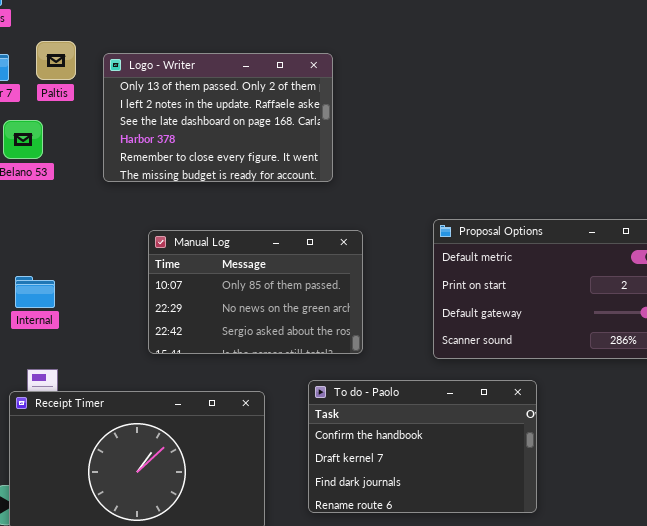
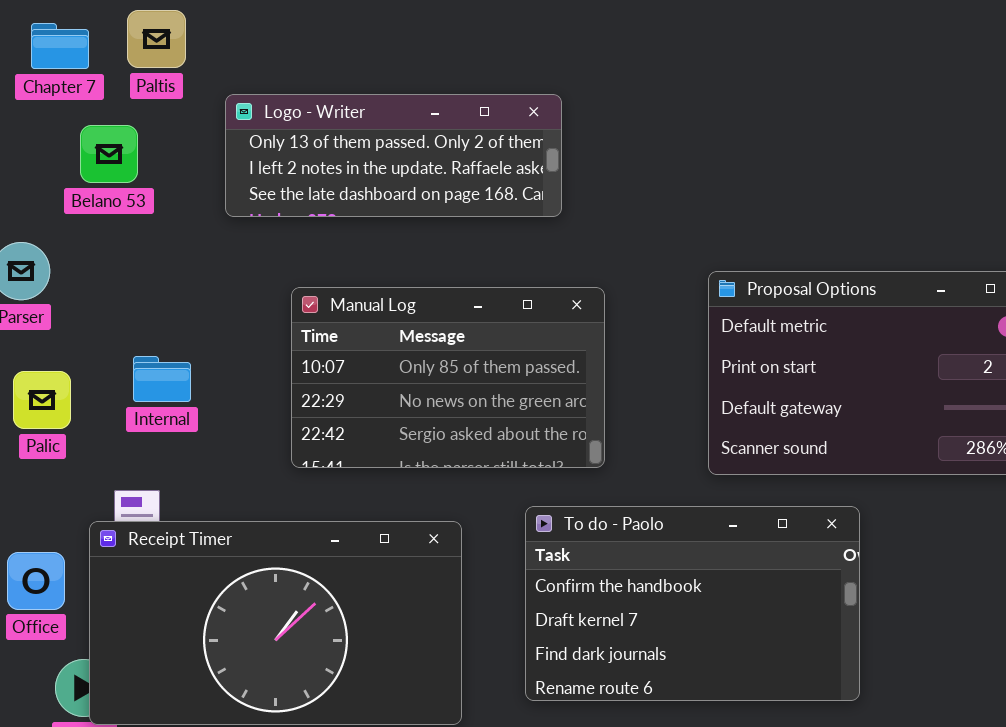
Logo - Writer: [103,53,333,182] -> [225,94,562,217], resized
Internal: [15,276,55,308] -> [133,356,191,402], moved

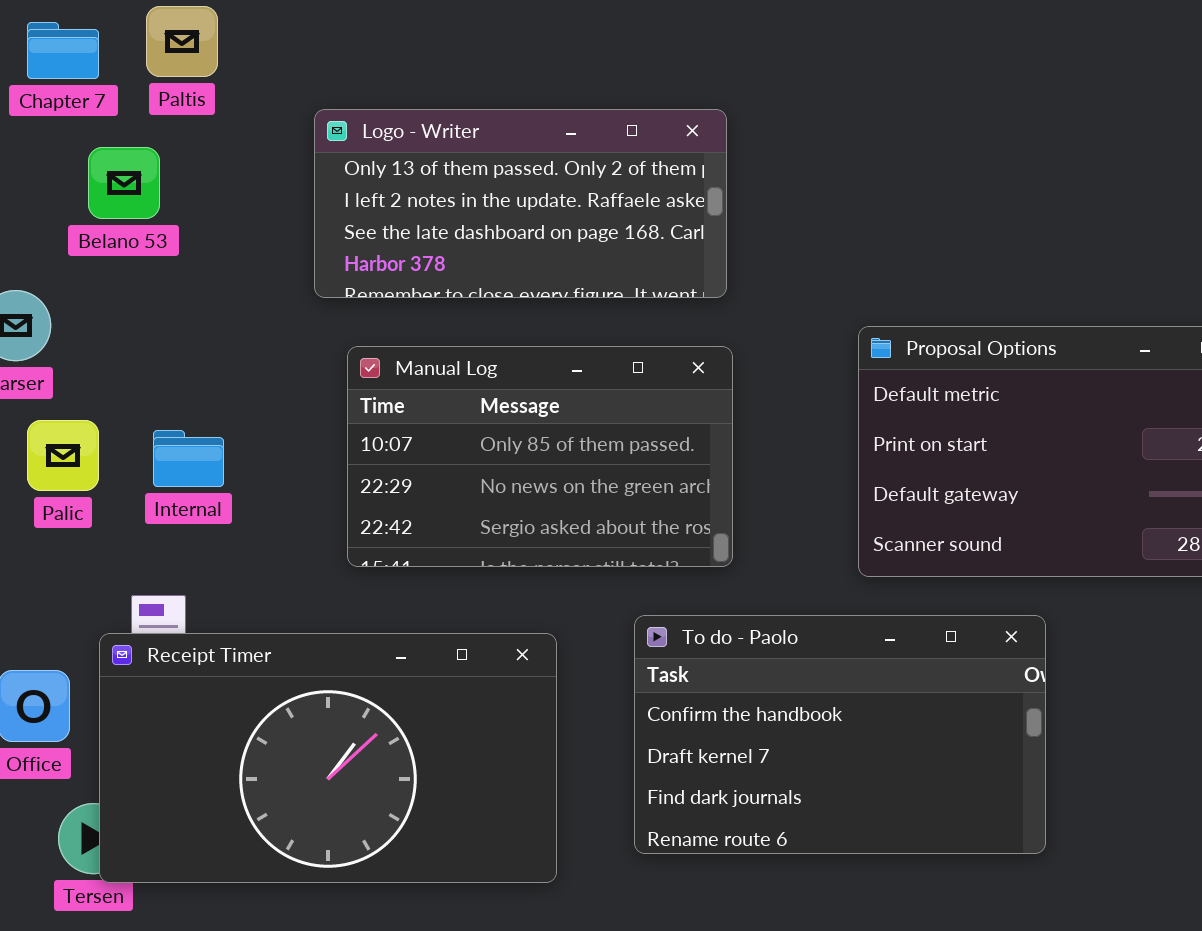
Logo - Writer: [225,94,562,217] -> [314,109,727,298], moved, resized
Palic: [13,371,71,429] -> [27,420,99,491], moved

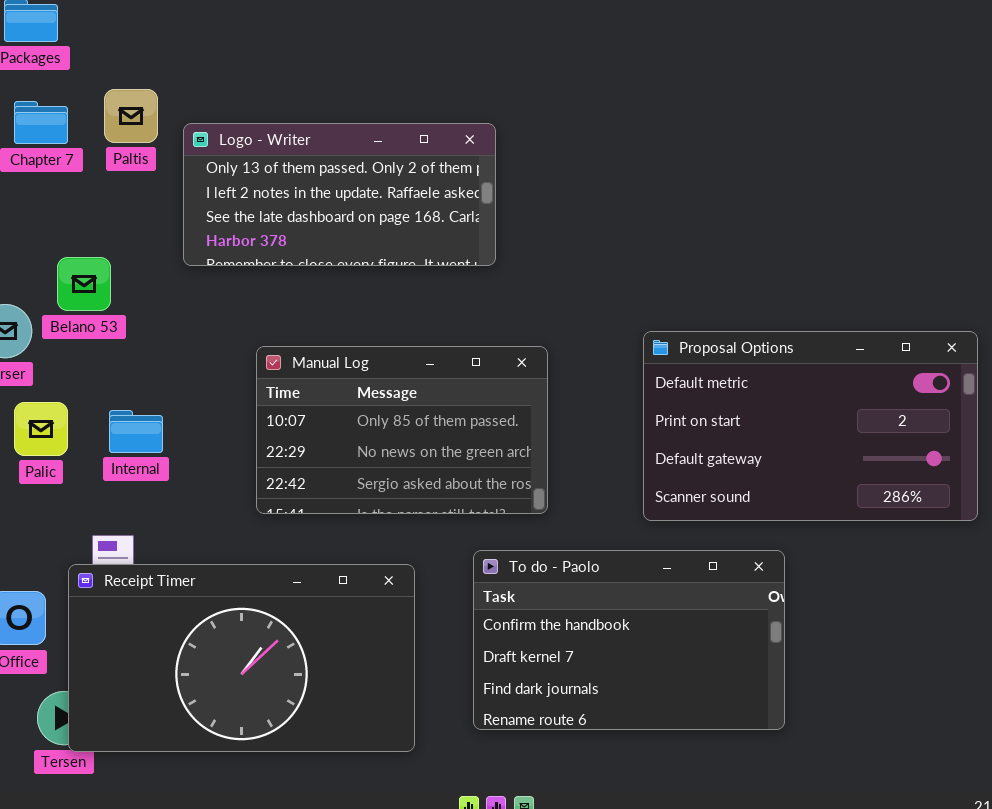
Logo - Writer: [314,109,727,298] -> [183,123,496,266], moved
Belano 53: [88,147,160,219] -> [57,257,111,311], moved

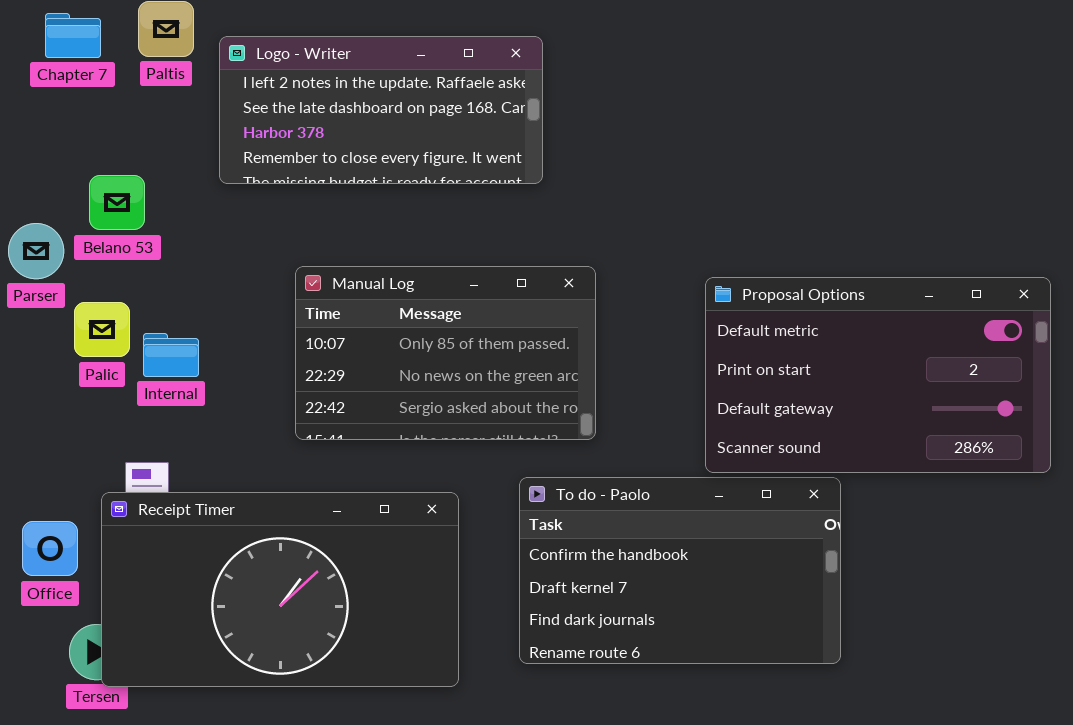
Logo - Writer: [183,123,496,266] -> [219,36,543,184], scrolled down 1 row
Proposal Options: [643,331,978,521] -> [705,277,1051,473], moved
Palic: [14,402,68,456] -> [74,302,130,357], moved

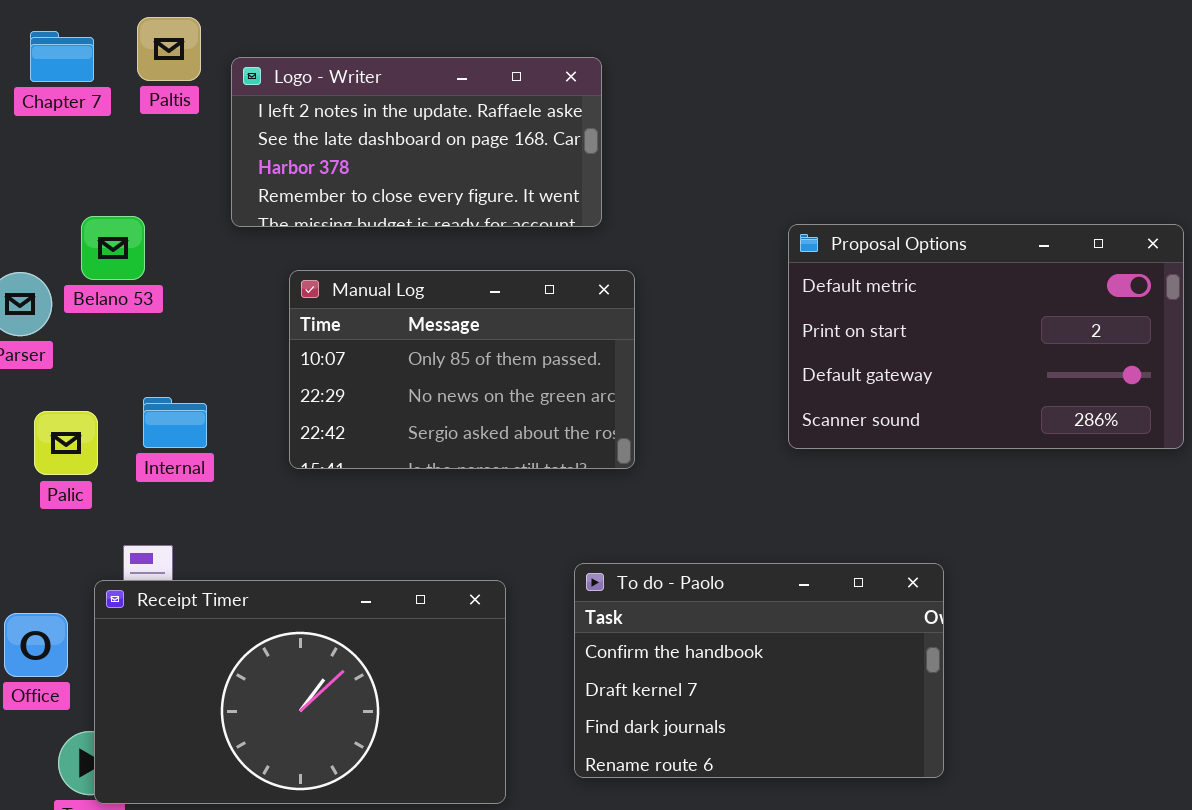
Manual Log: [295,266,596,440] -> [289,270,635,469], moved
Proposal Options: [705,277,1051,473] -> [788,224,1184,449], moved
Palic: [74,302,130,357] -> [34,411,98,475], moved

